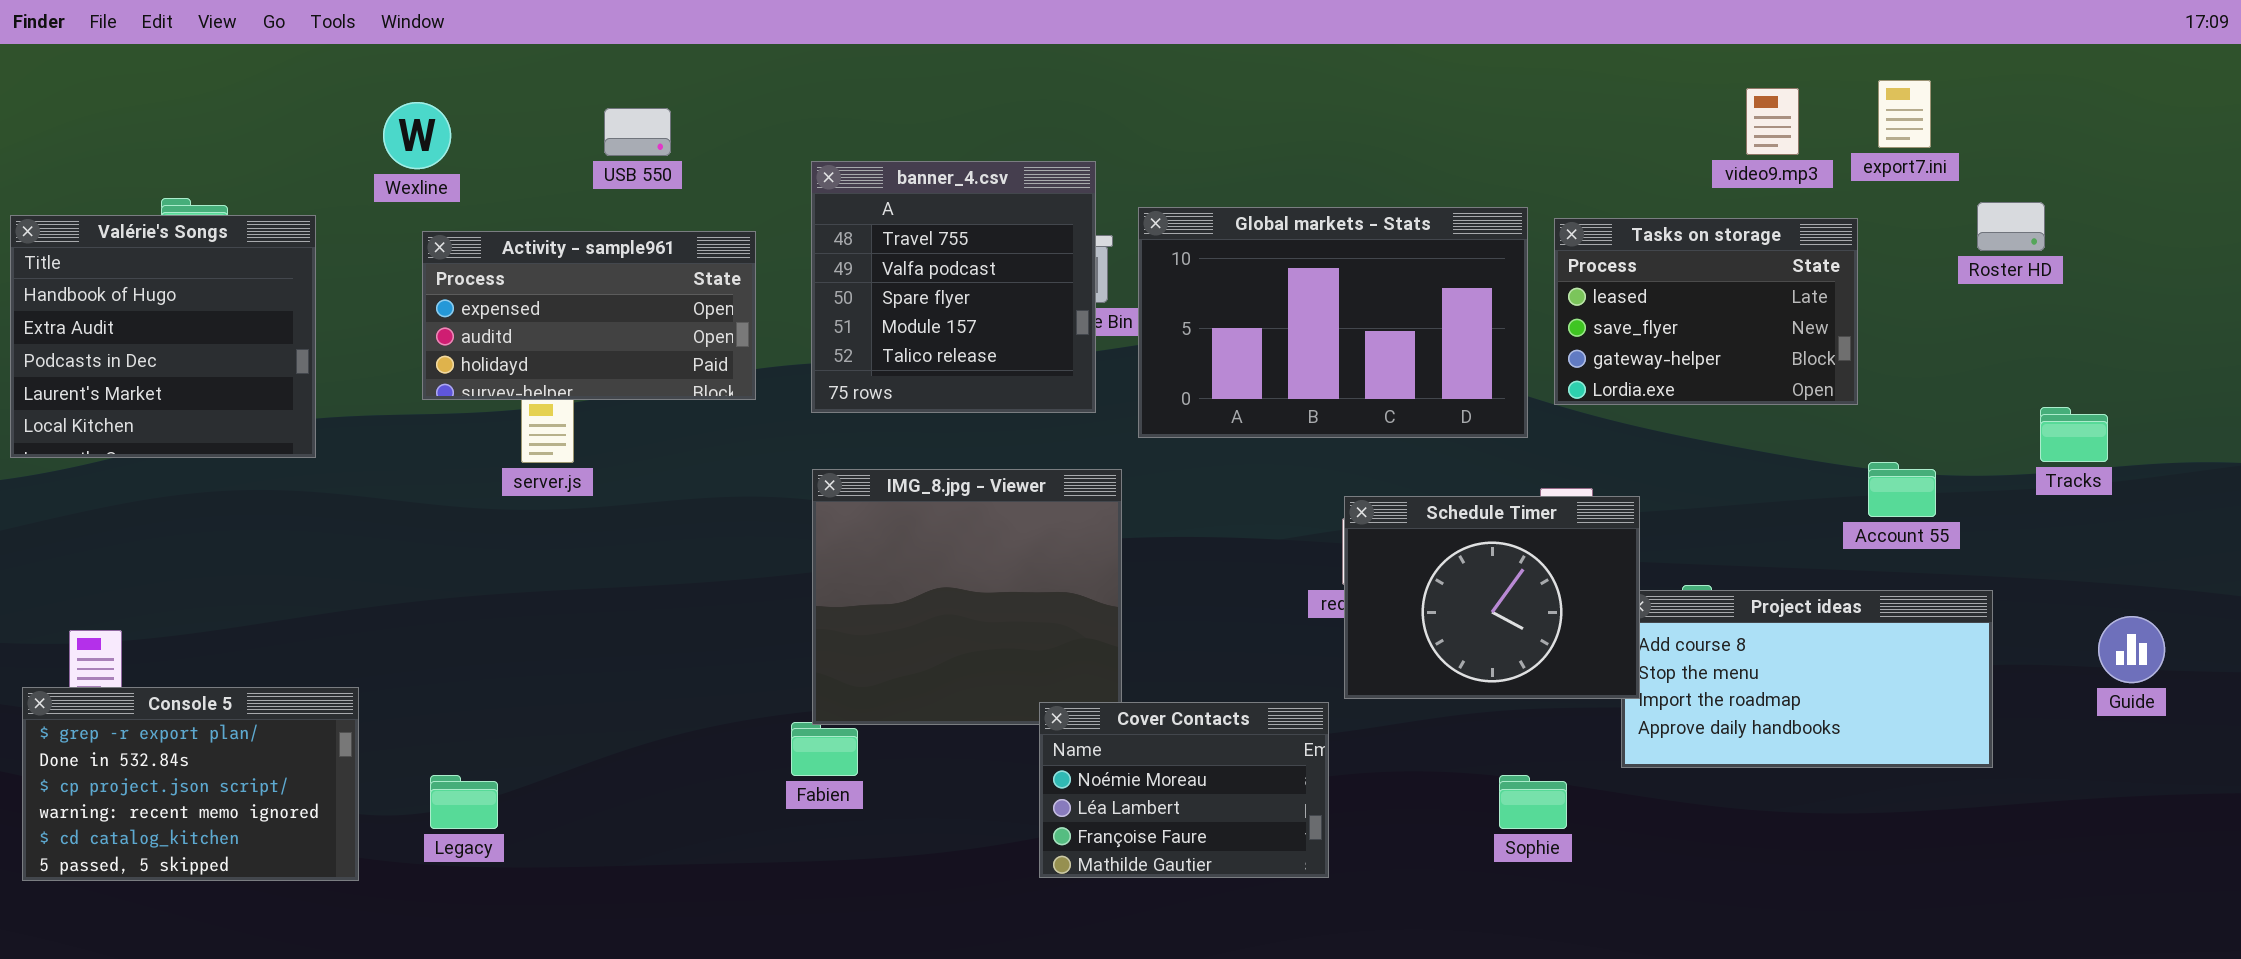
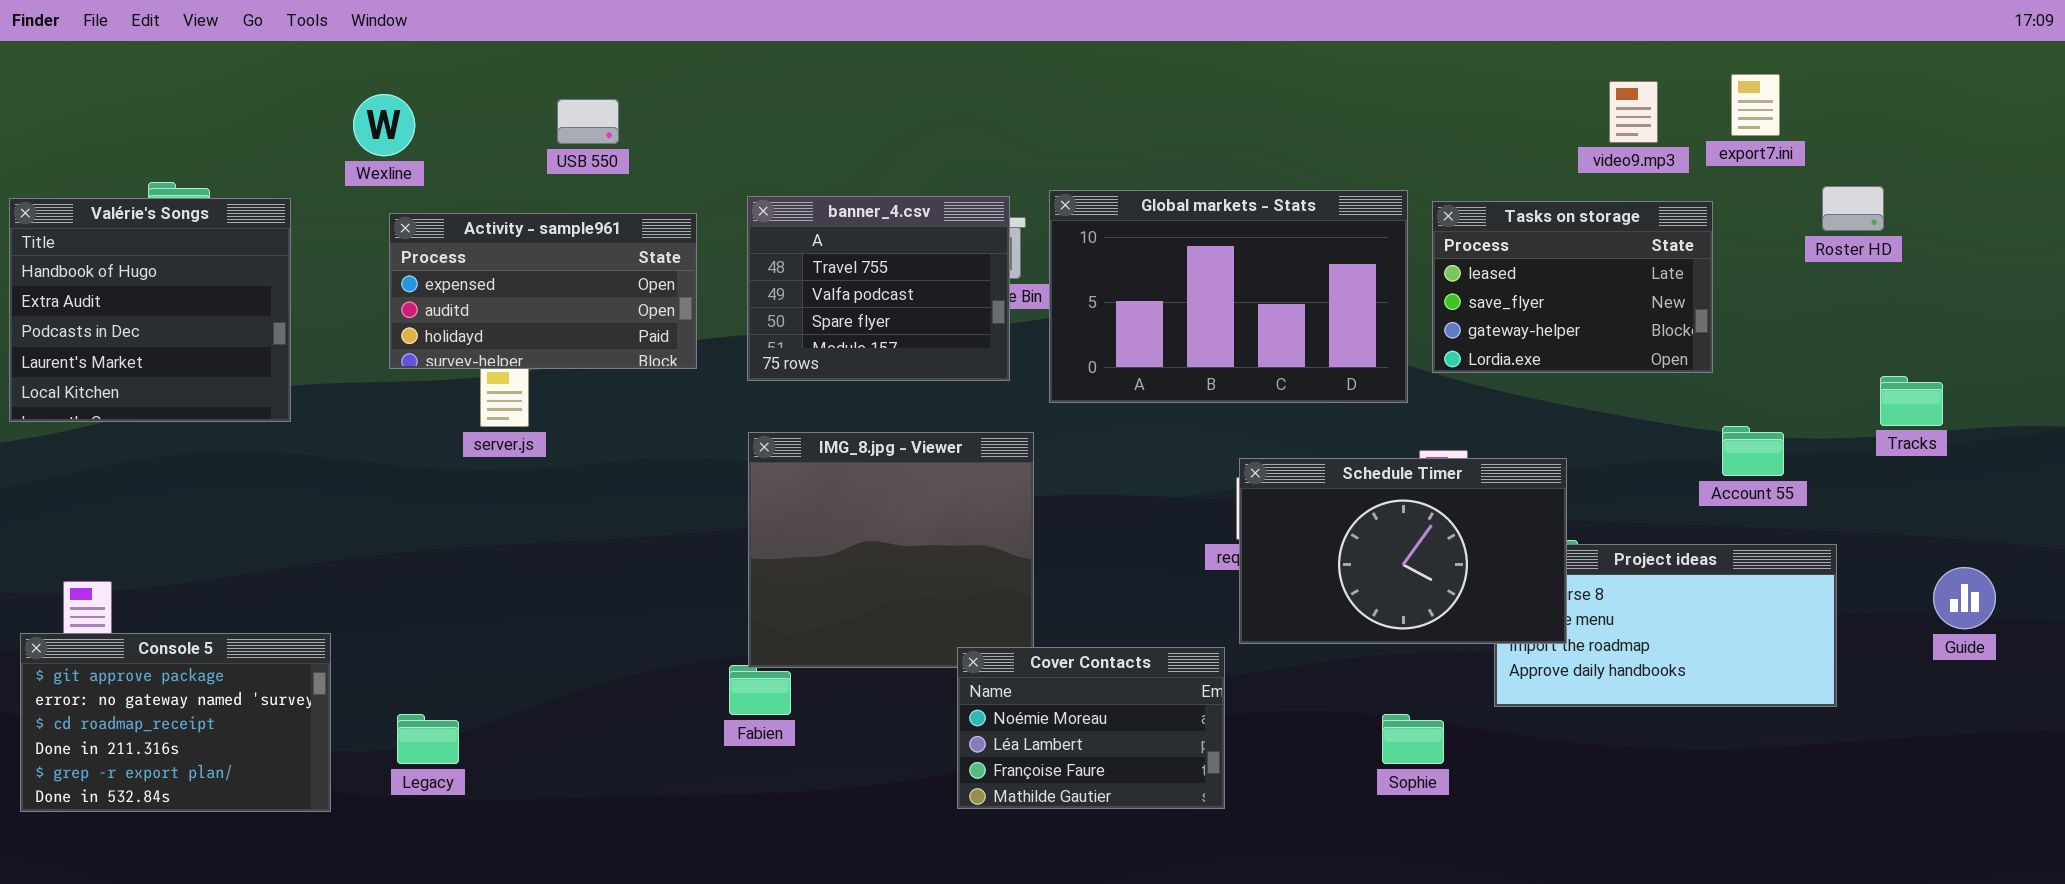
banner_4.csv: [811,161,1096,413] -> [747,196,1010,381], resized
Schedule Timer: [1344,496,1640,699] -> [1239,458,1567,644], resized
Console 5: [22,687,359,881] -> [20,633,331,812], scrolled up 4 rows

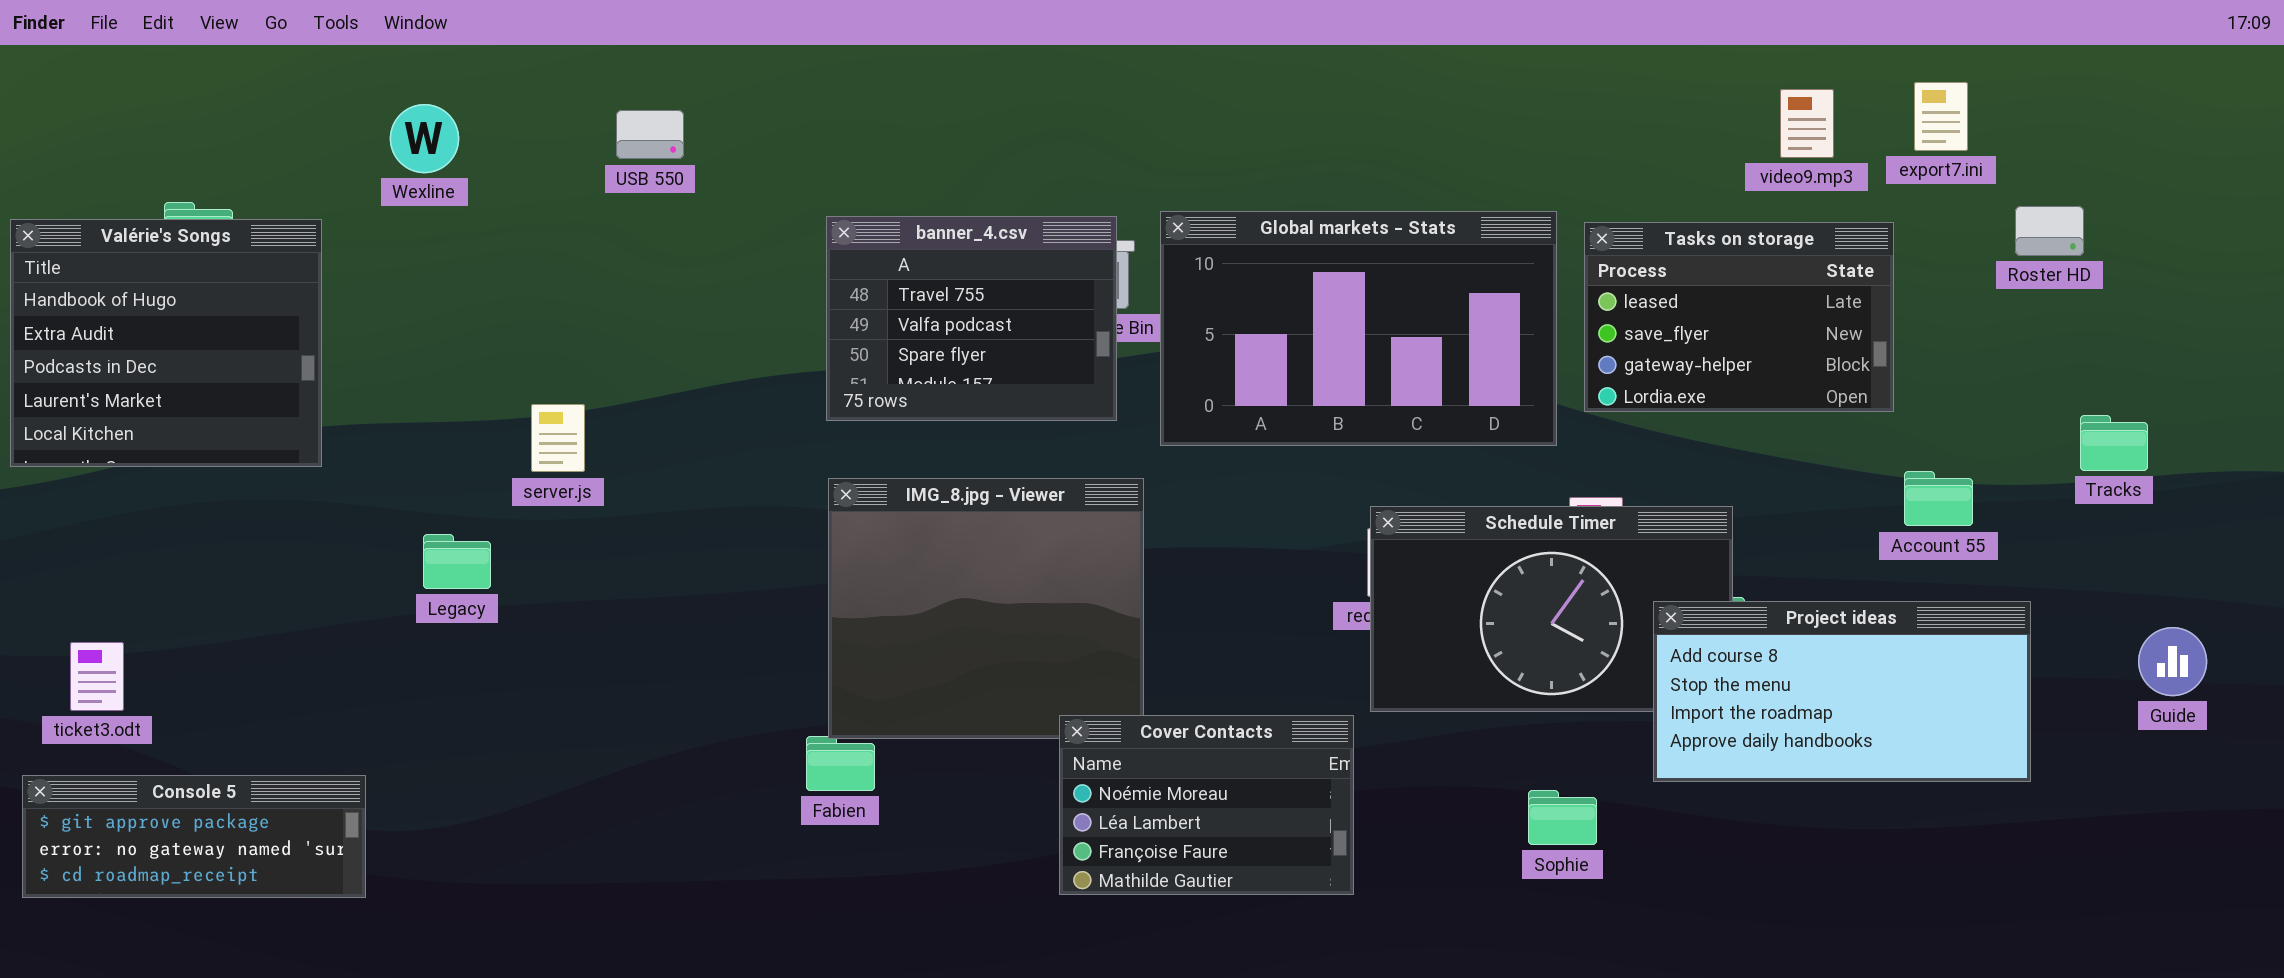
Activity - sample961: [389,213,697,369] -> none, closed
Project ideas: [1494,544,1837,707] -> [1653,601,2031,782], raised
Console 5: [20,633,331,812] -> [22,775,366,898], resized
Legacy: [397,714,459,764] -> [423,534,491,589], moved

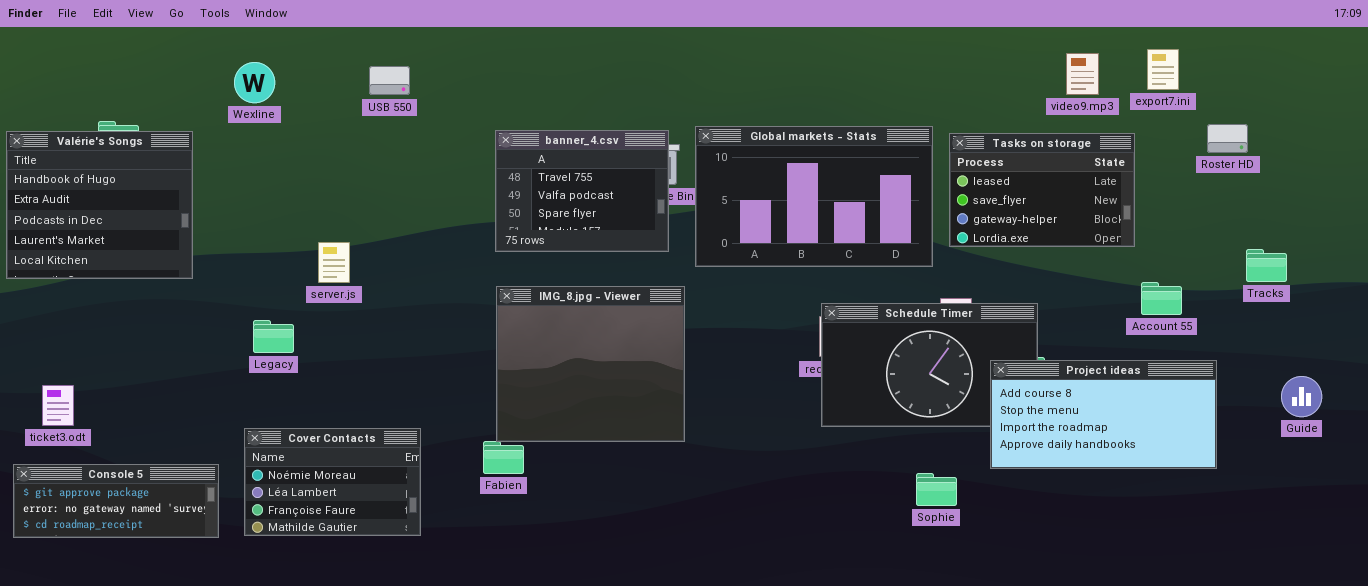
Cover Contacts: [1059,715,1354,895] -> [244,428,421,536], moved

